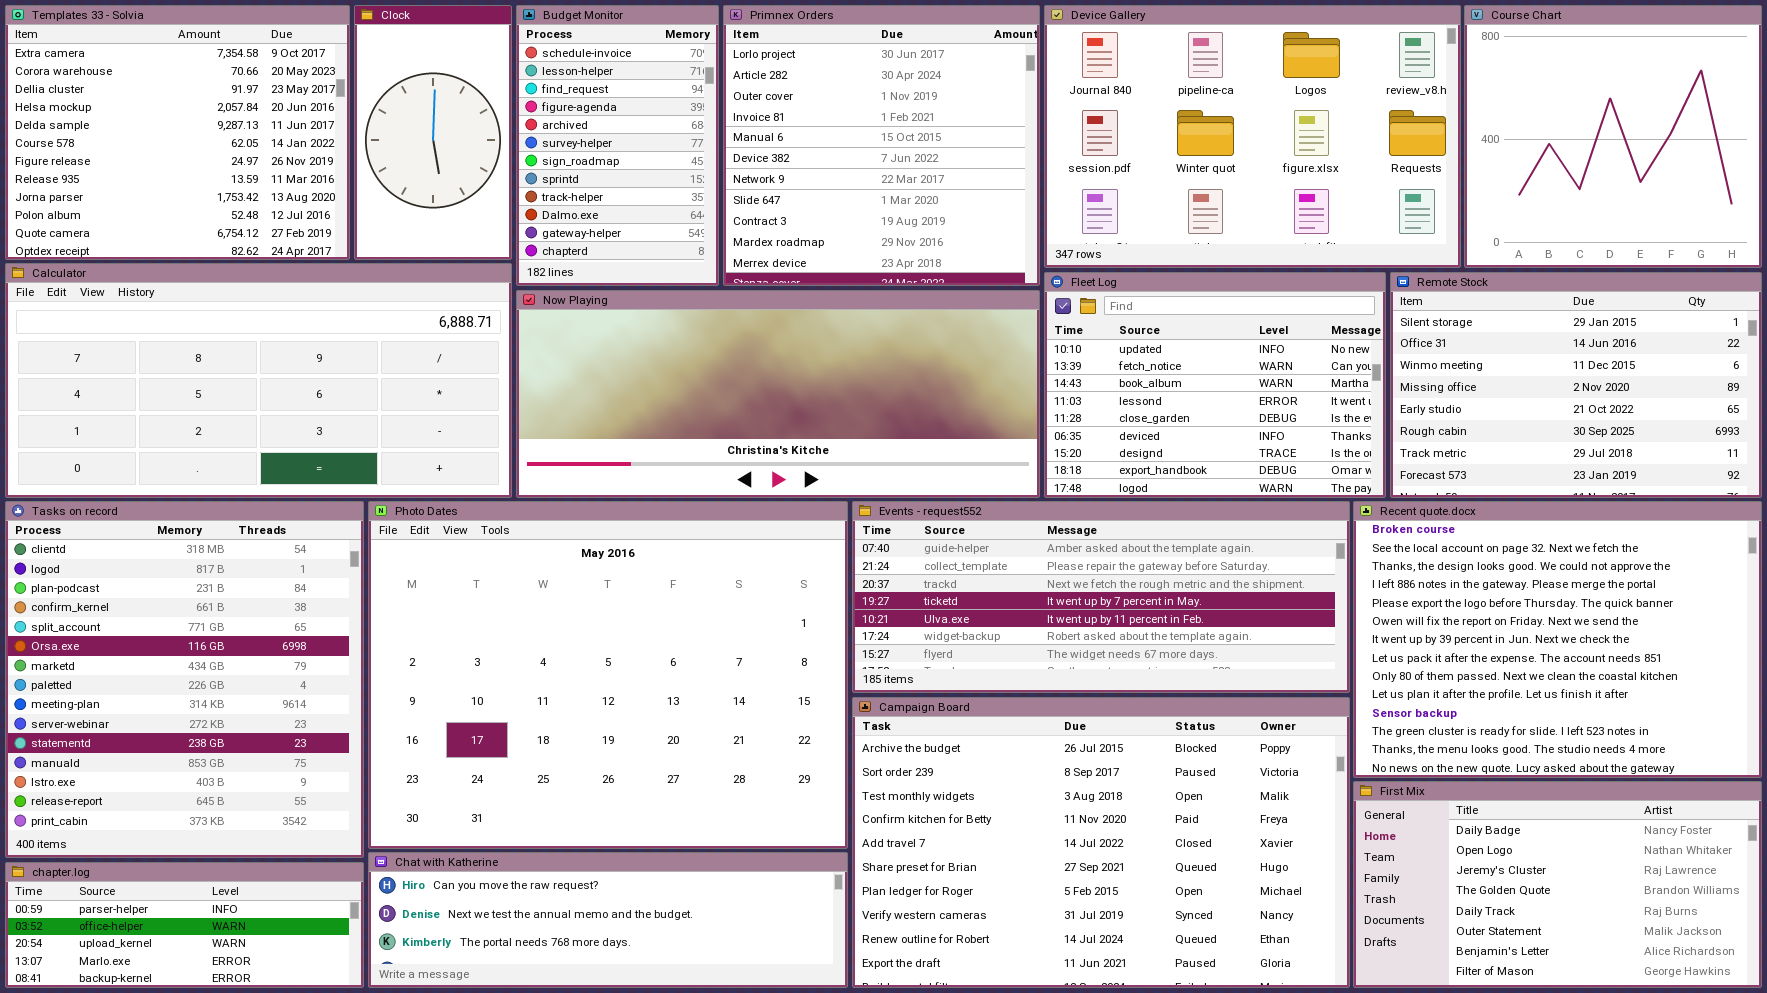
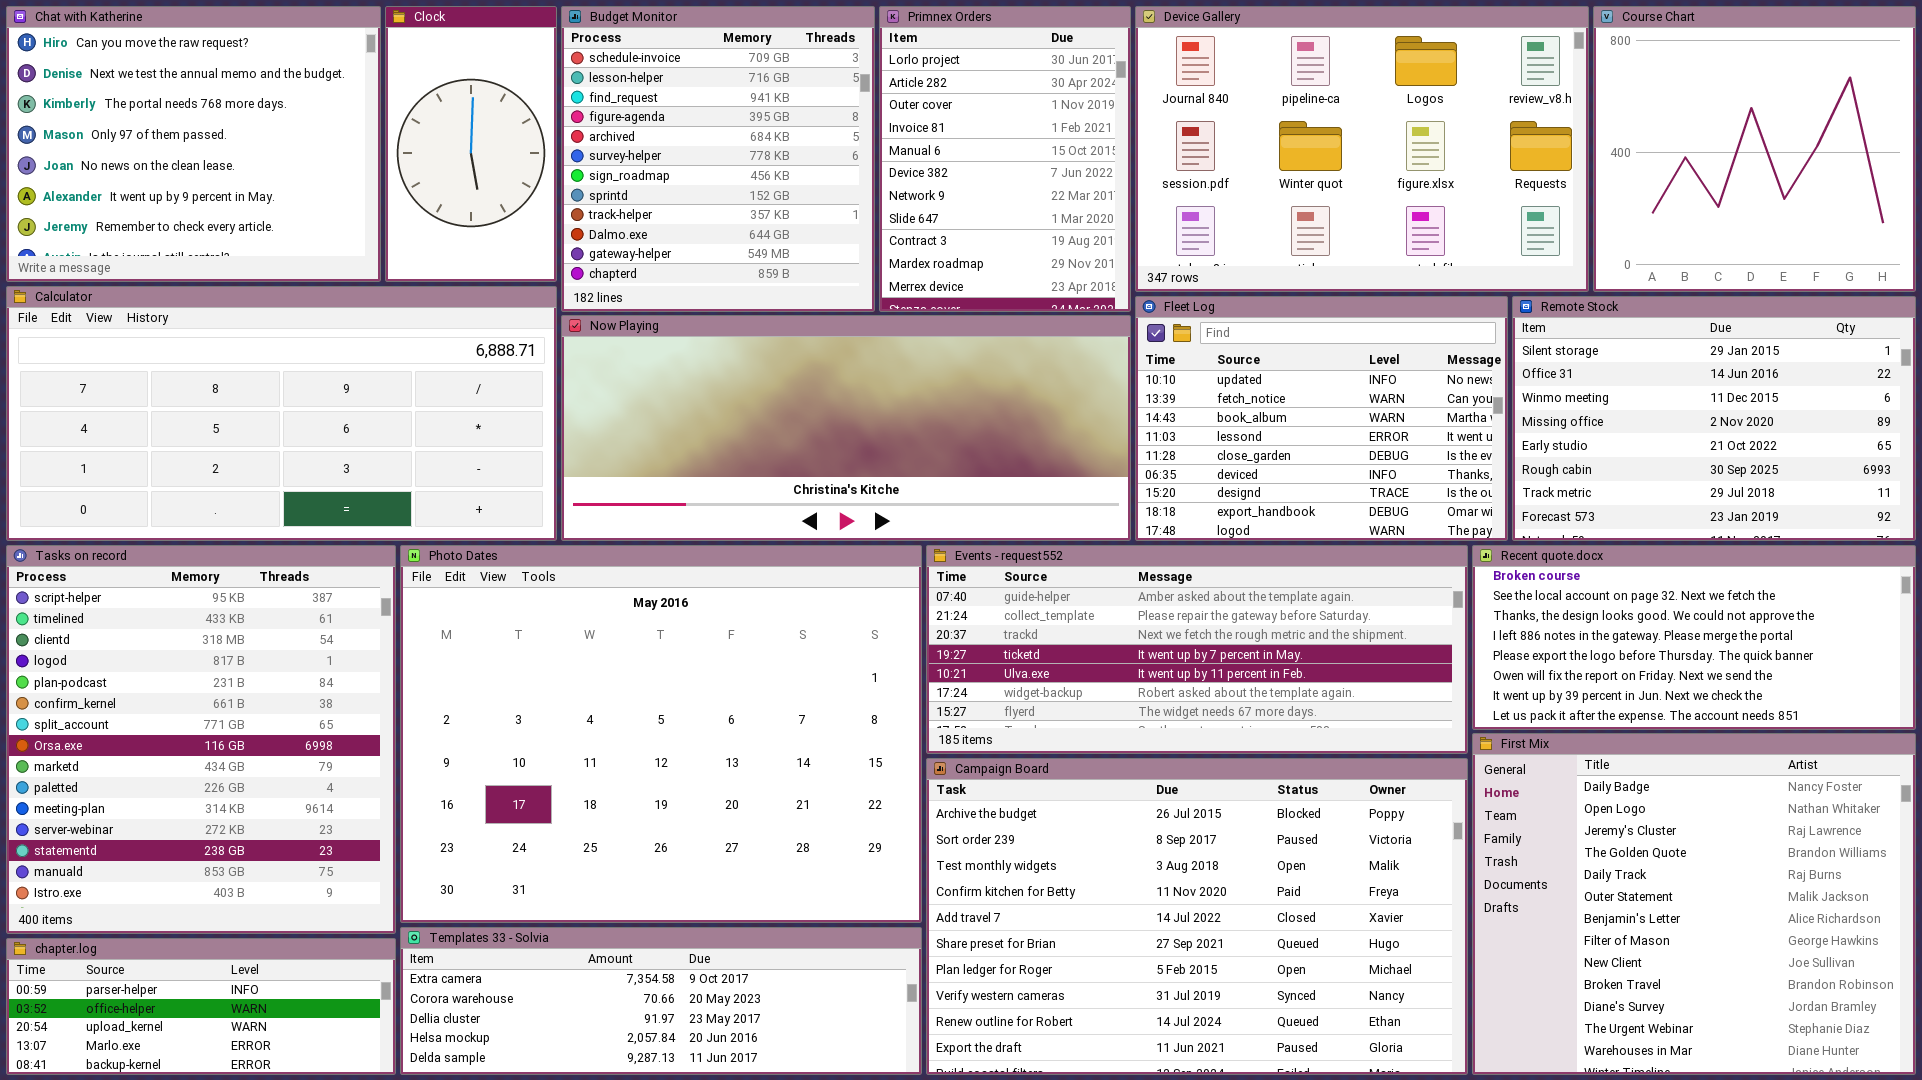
Templates 33 - Solvia: [5,5,350,260] -> [400,927,922,1075], moved, resized
Budget Monitor: [516,5,719,286] -> [561,6,875,312], resized
Primnex Orders: [723,5,1040,286] -> [879,6,1131,312], resized
Tasks on record: [5,501,364,858] -> [6,545,396,934], scrolled up 2 rows
Recent quote.docx: [1353,501,1762,778] -> [1472,545,1916,730], resized
First Mix: [1353,781,1762,988] -> [1472,733,1916,1075], resized
Chat with Katherine: [368,852,848,988] -> [6,6,381,282], moved, resized

